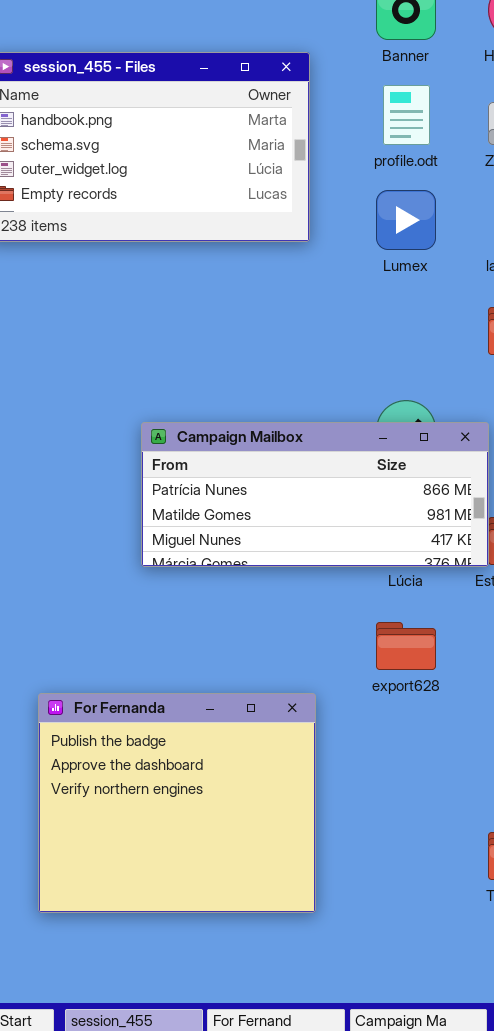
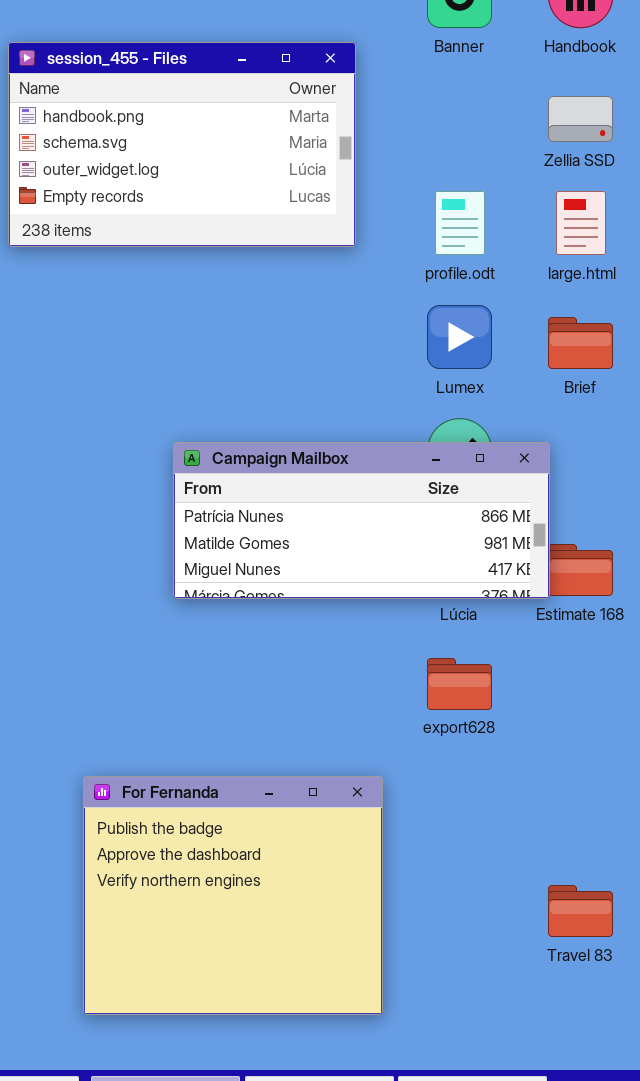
profile.odt: [383,85,430,145] -> [435,191,485,255], moved
Lumex: [376,190,436,250] -> [427,305,492,369], moved
For Fernanda: [38,693,316,913] -> [83,776,383,1015], moved

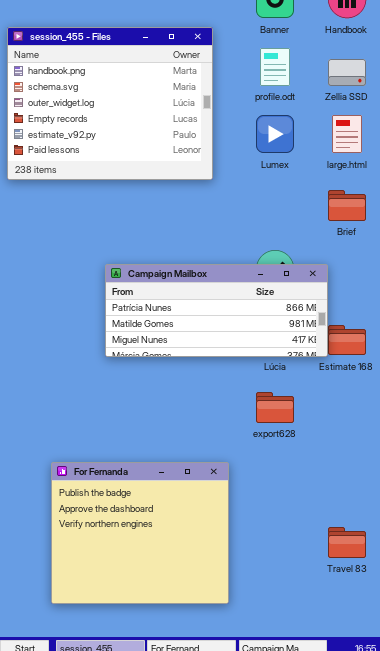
session_455 - Files: [8,42,356,247] -> [7,27,213,180], resized
profile.odt: [435,191,485,255] -> [260,48,290,86], moved
Lumex: [427,305,492,369] -> [256,115,294,153], moved

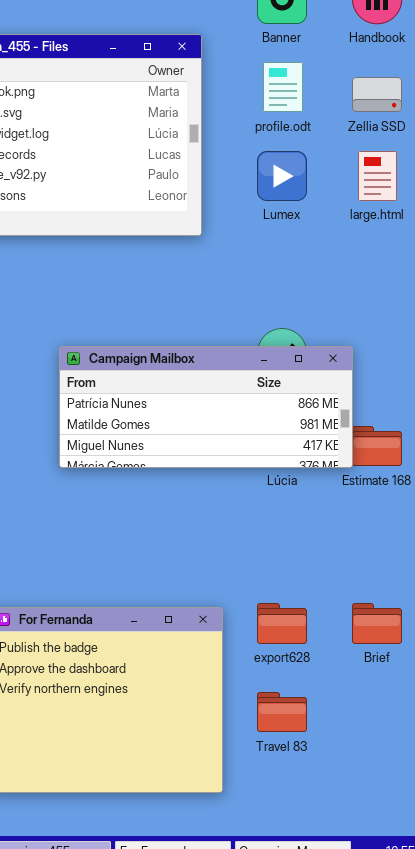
Brief: [328,190,366,221] -> [352,603,402,644], moved
export628: [256,392,294,423] -> [257,603,307,644], moved
Travel 83: [328,527,366,558] -> [257,692,307,732], moved

